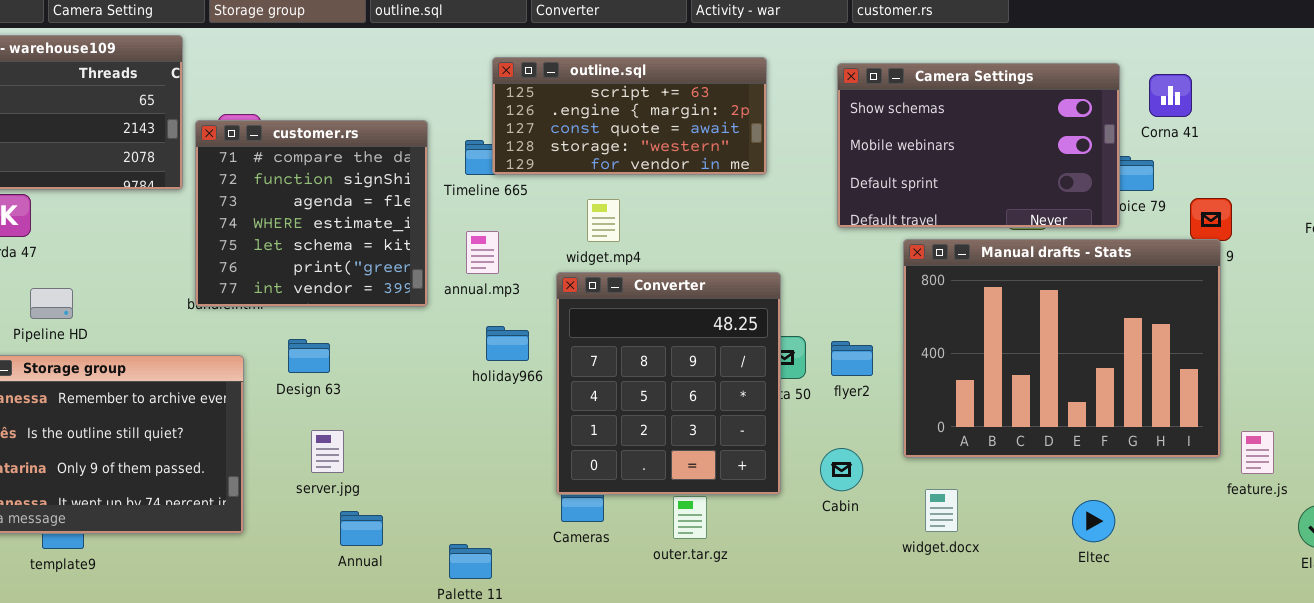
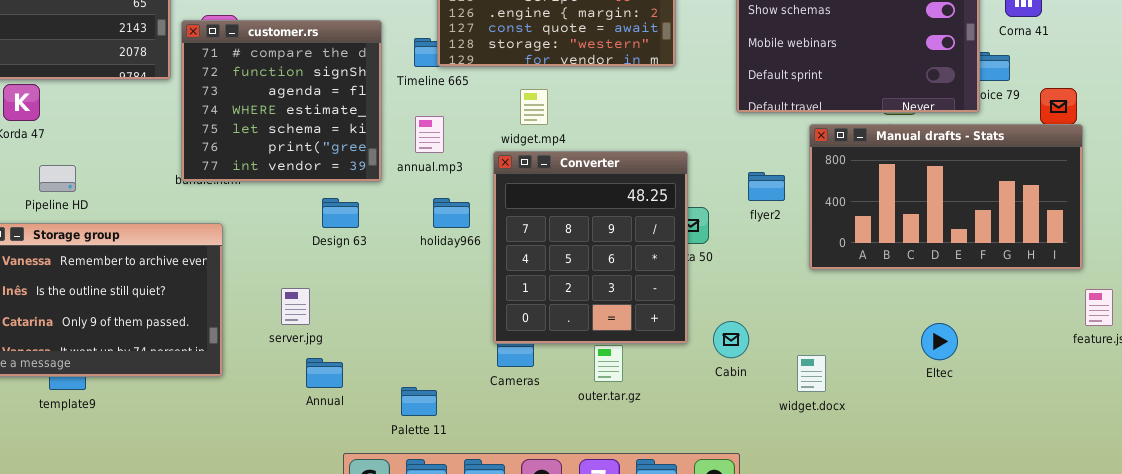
Manual drafts - Stats: [903,239,1221,458] -> [809,124,1083,270], moved, resized
Design 63: [288,339,330,373] -> [322,198,359,228], moved
flyer2: [831,341,873,376] -> [748,172,785,201], moved
Cabin: [820,448,863,491] -> [713,321,749,358], moved
widget.docx: [925,489,958,532] -> [797,355,826,392], moved
Eltec: [1072,500,1115,542] -> [921,323,958,360], moved

